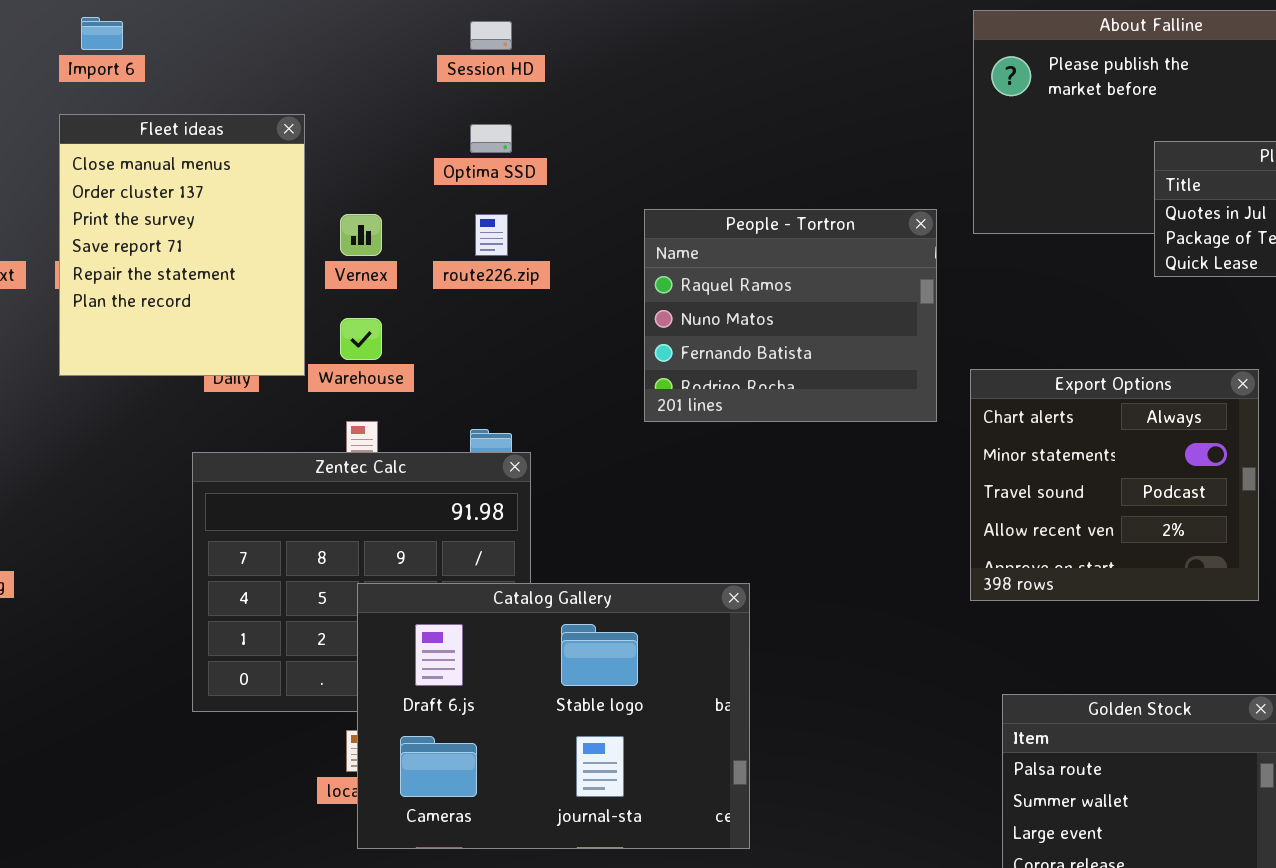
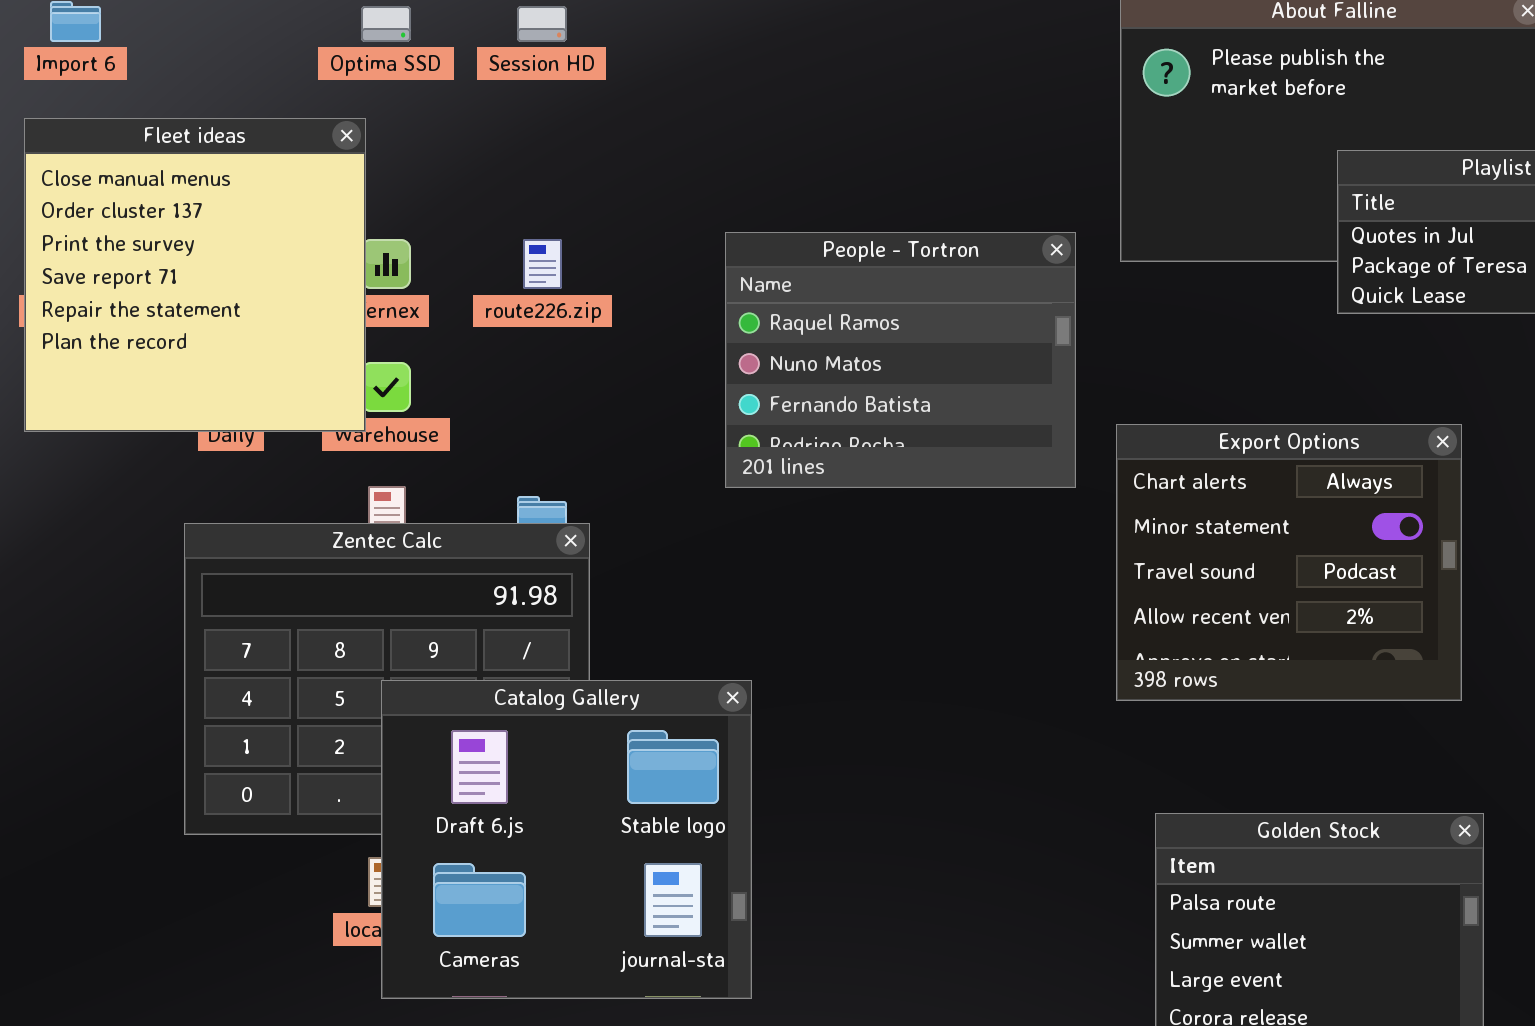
Fleet ideas: [59,114,305,376] -> [24,118,366,432], resized
Optima SSD: [470,124,512,153] -> [361,6,411,42], moved
Catalog Gallery: [357,583,750,849] -> [381,680,752,999], resized

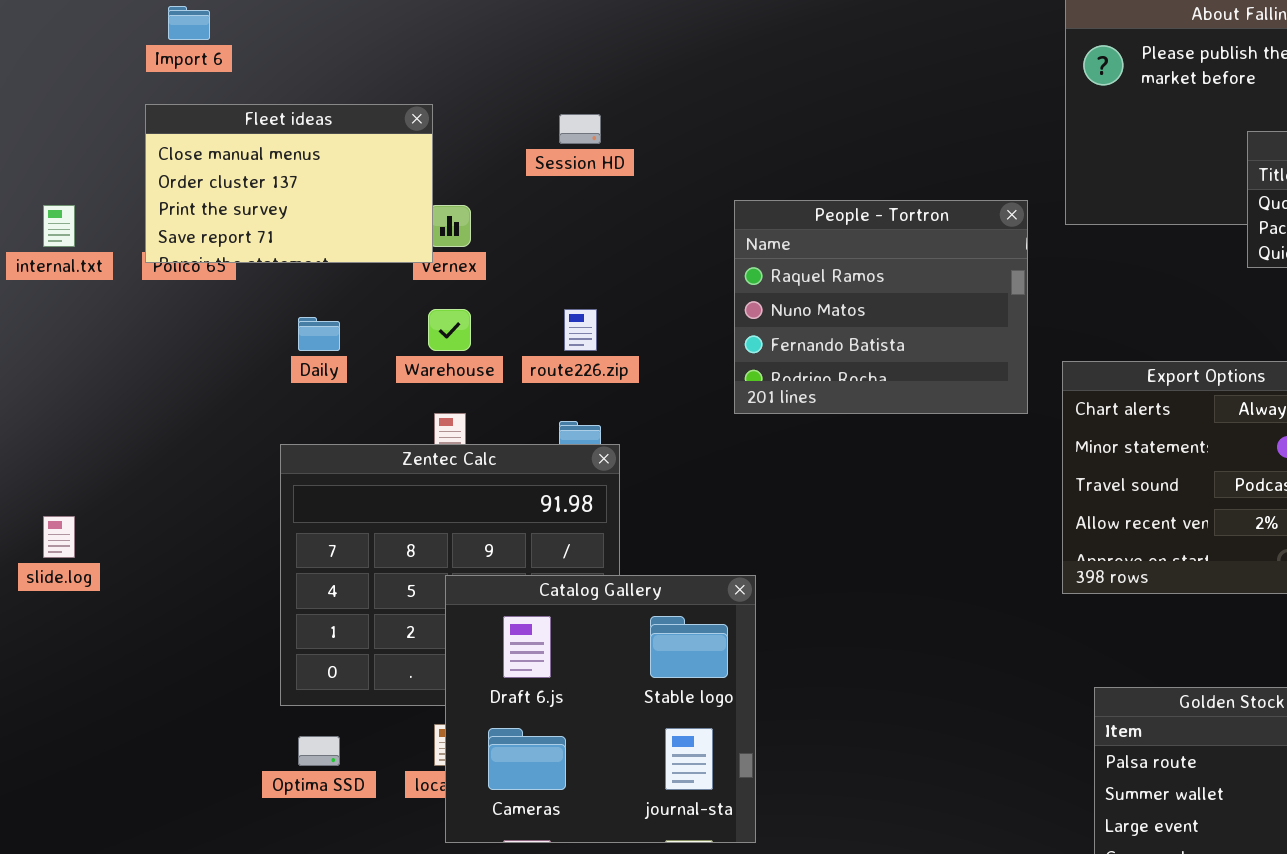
Optima SSD: [361,6,411,42] -> [298,736,340,766], moved
Session HD: [517,6,567,42] -> [559,114,601,144], moved
Fleet ideas: [24,118,366,432] -> [145,104,433,263], resized
route226.zip: [523,239,562,289] -> [564,309,597,351], moved

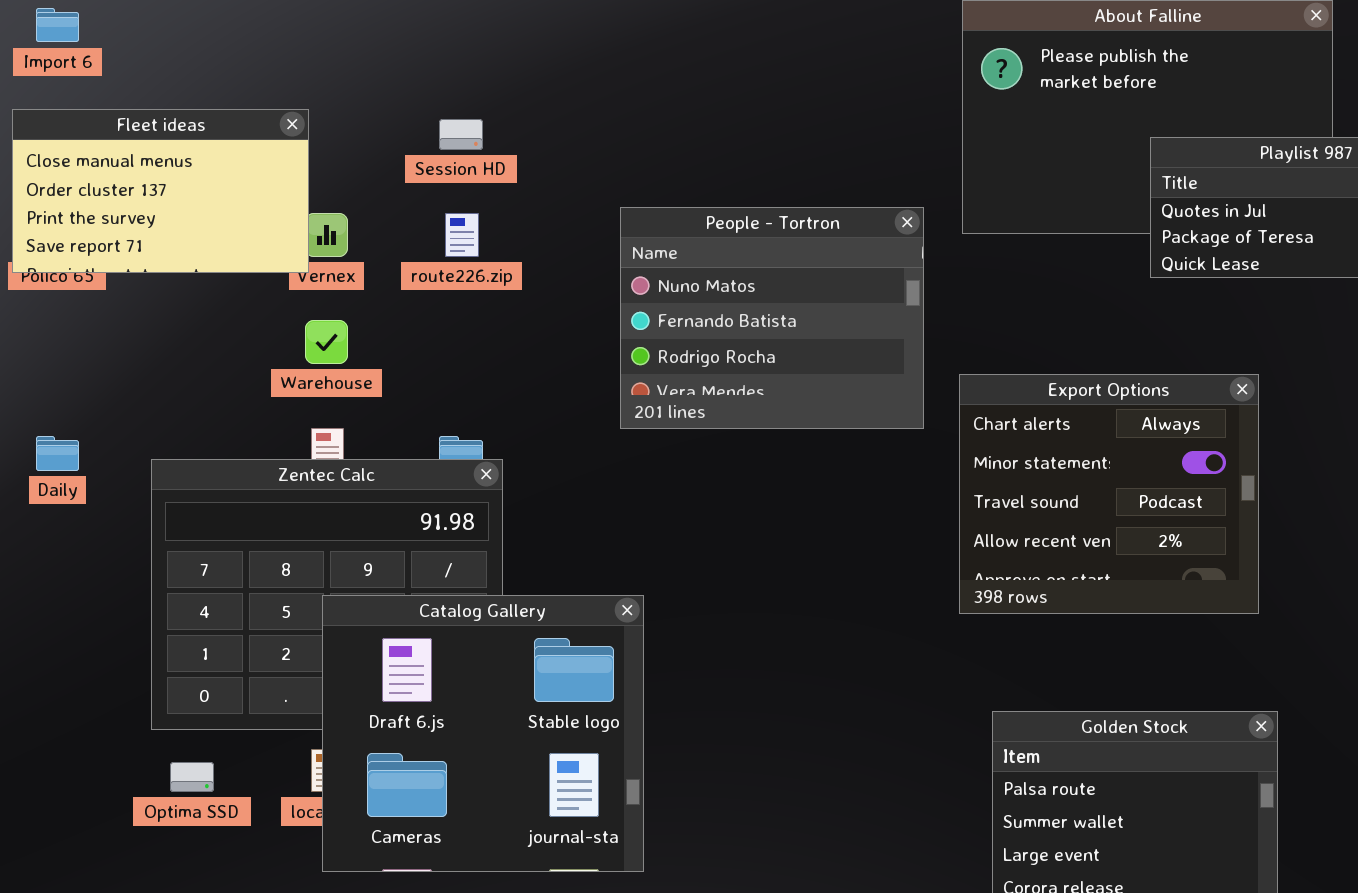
People - Tortron: [734,200,1028,414] -> [620,207,924,429], scrolled down 1 row
route226.zip: [564,309,597,351] -> [445,213,479,257], moved
Daily: [298,317,340,351] -> [36,436,79,471], moved

